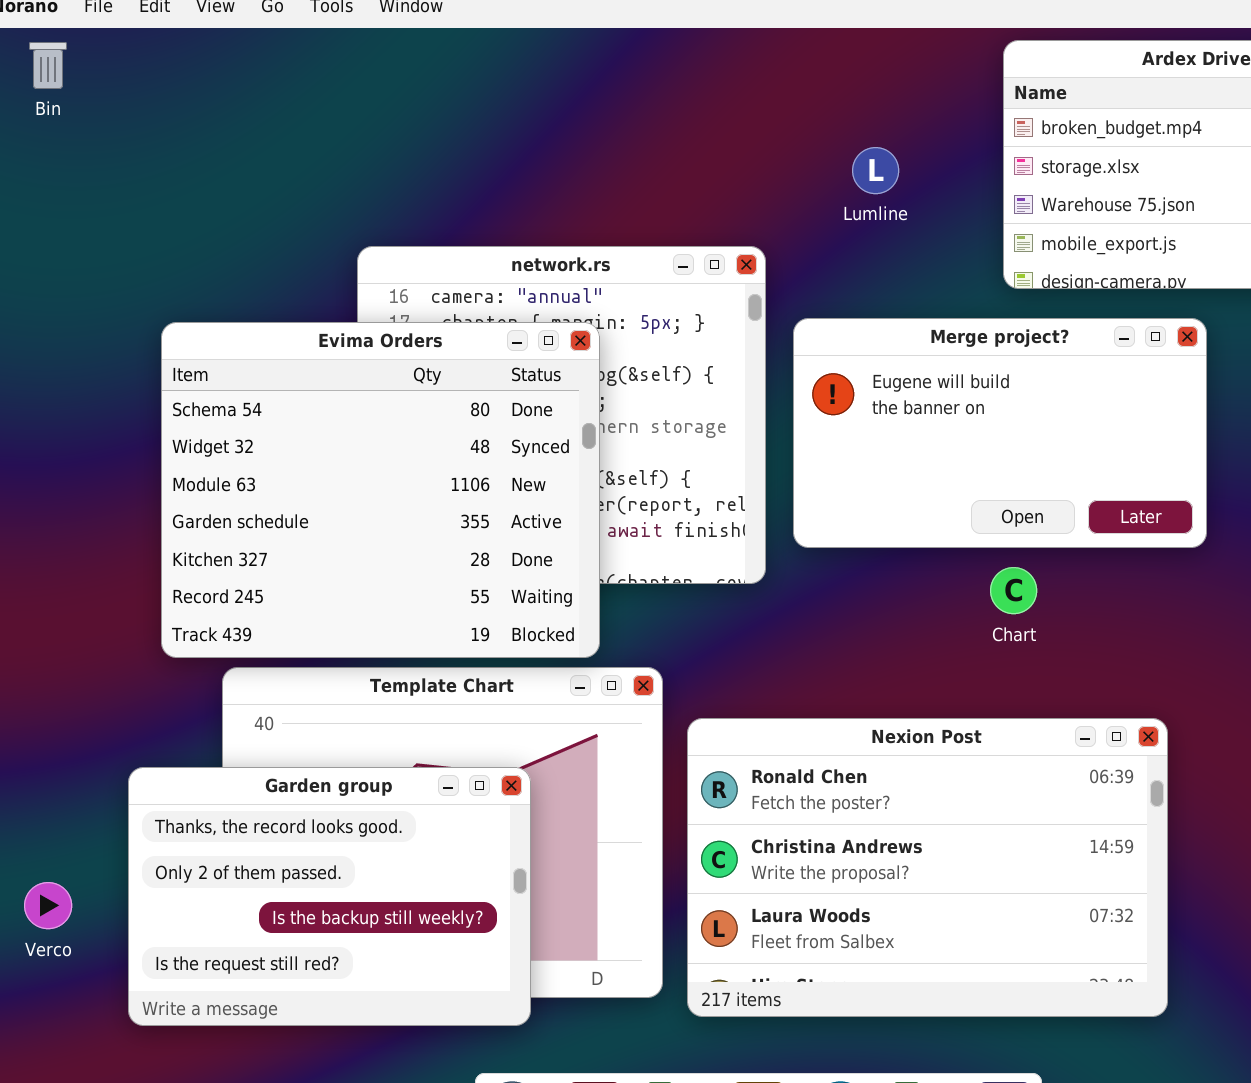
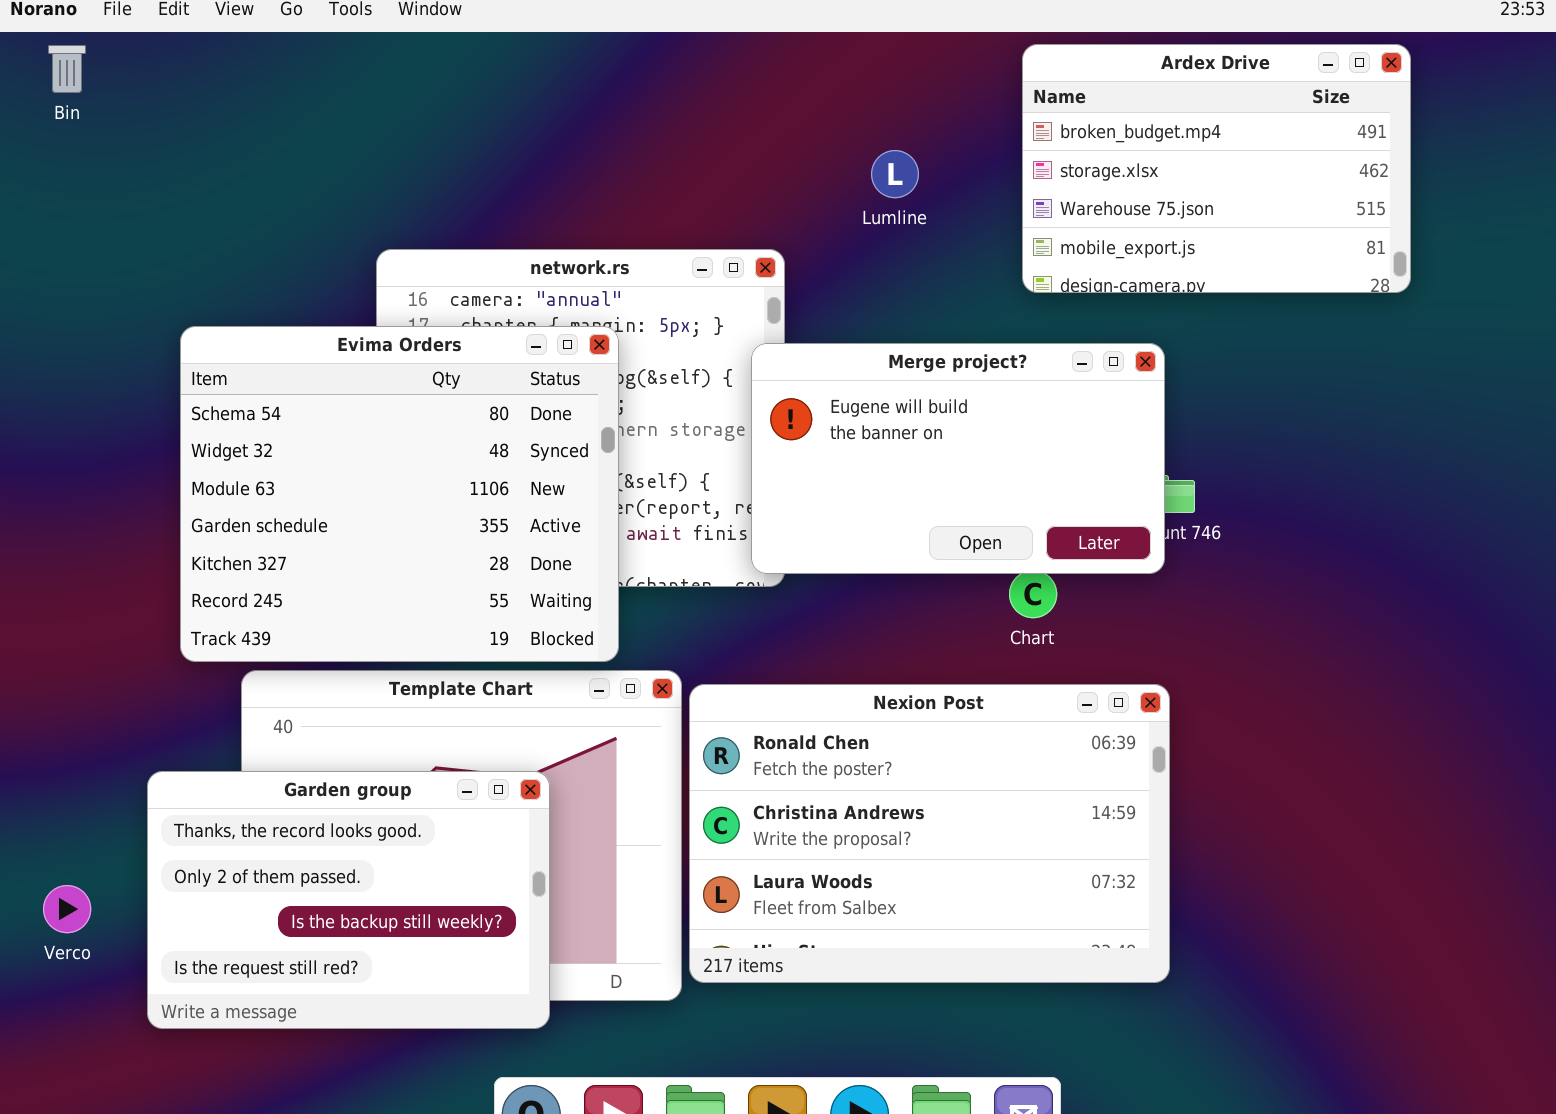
Merge project?: [793,318,1207,548] -> [751,343,1165,574], moved
Nexion Post: [687,718,1168,1017] -> [689,684,1170,983], moved

